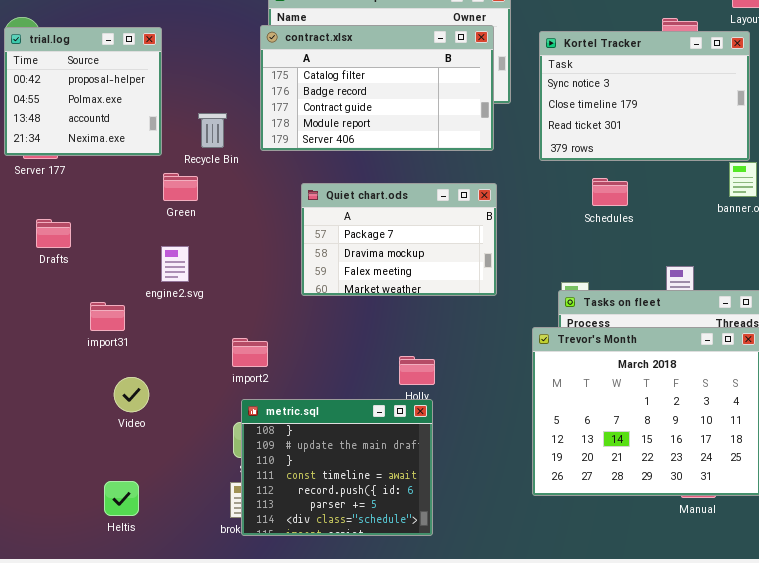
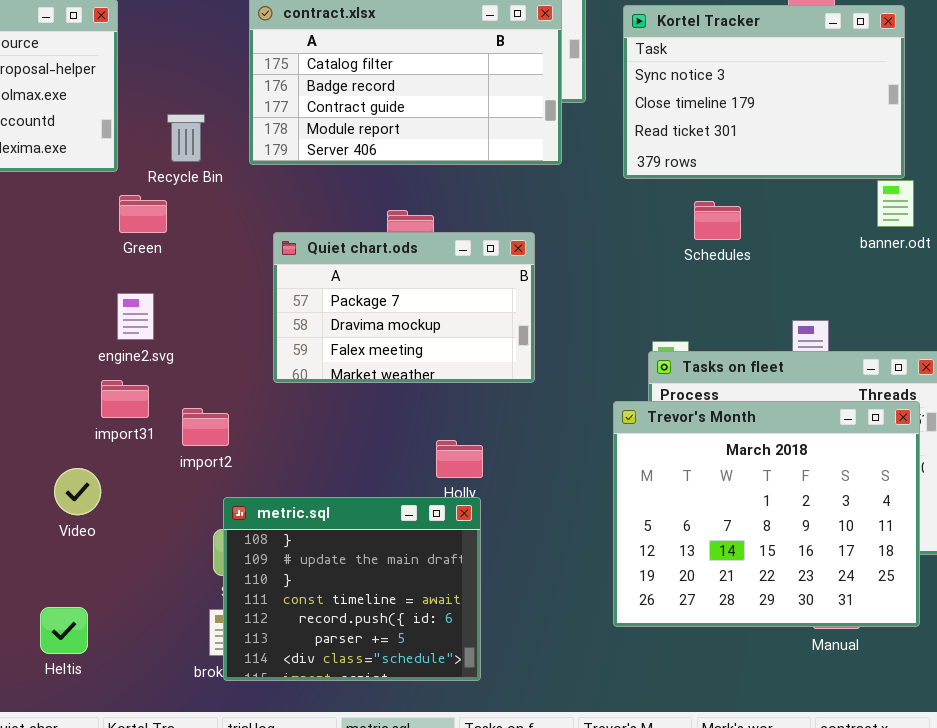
Quiet chart.ods: [301,183,497,296] -> [273,232,535,383], moved
import31: [90,302,125,331] -> [101,380,149,418], moved
import2: [232,338,268,367] -> [182,408,229,446], moved

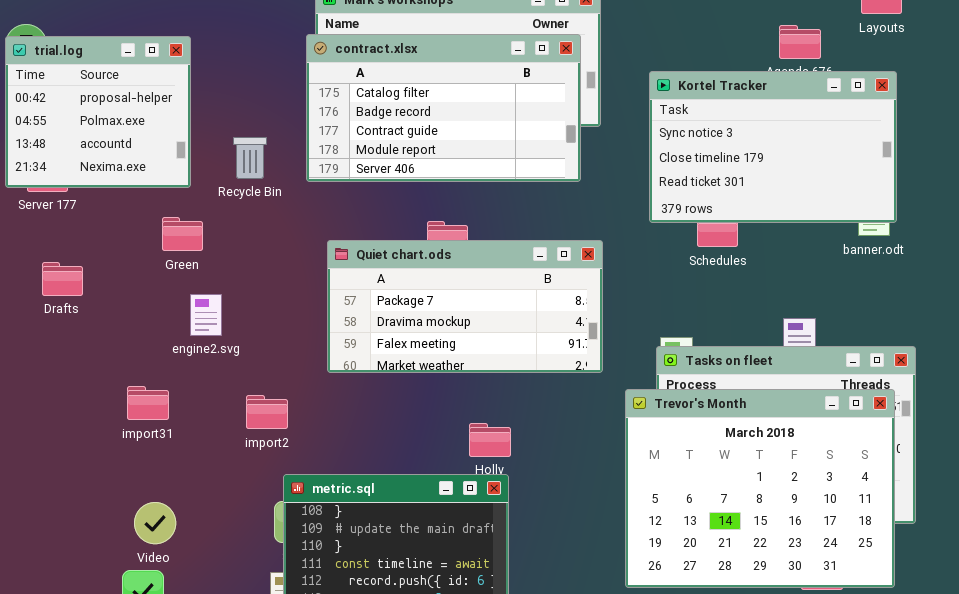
Kortel Tracker: [623,5,905,179] -> [649,71,897,223], moved
Green: [119,195,167,233] -> [162,217,203,251], moved
Quiet chart.ods: [273,232,535,383] -> [327,240,603,373], resized
import31: [101,380,149,418] -> [127,386,169,420], moved
Video: [54,468,101,515] -> [134,502,176,544], moved

